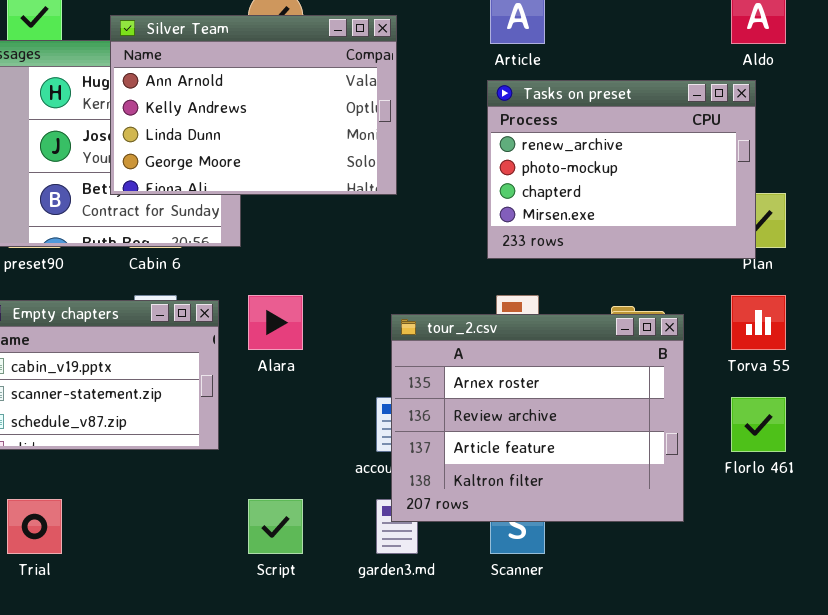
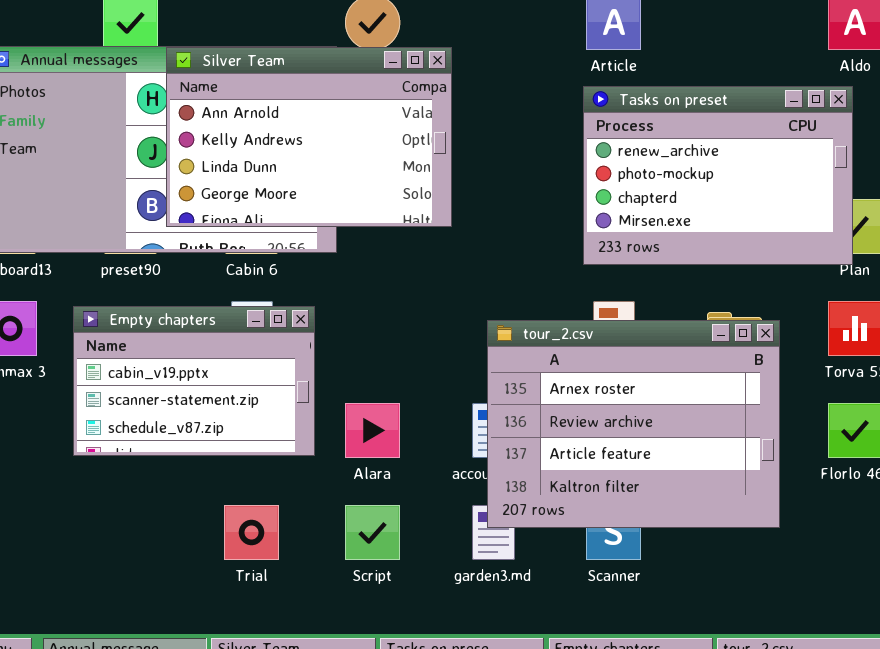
Silver Team: [110,15,397,195] -> [166,47,452,227], moved
Alara: [248,295,303,350] -> [345,403,400,458], moved
Trial: [7,499,62,554] -> [224,505,279,560], moved

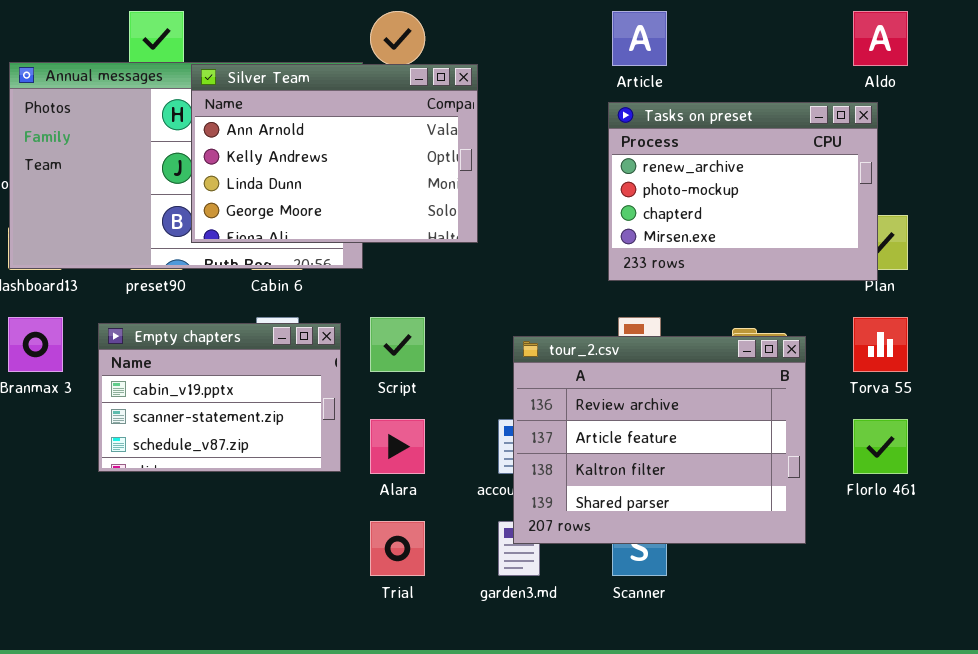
tour_2.csv: [487,320,780,528] -> [513,336,806,544], scrolled down 1 row
Trial: [224,505,279,560] -> [370,521,425,576], moved
Script: [345,505,400,560] -> [370,317,425,372], moved

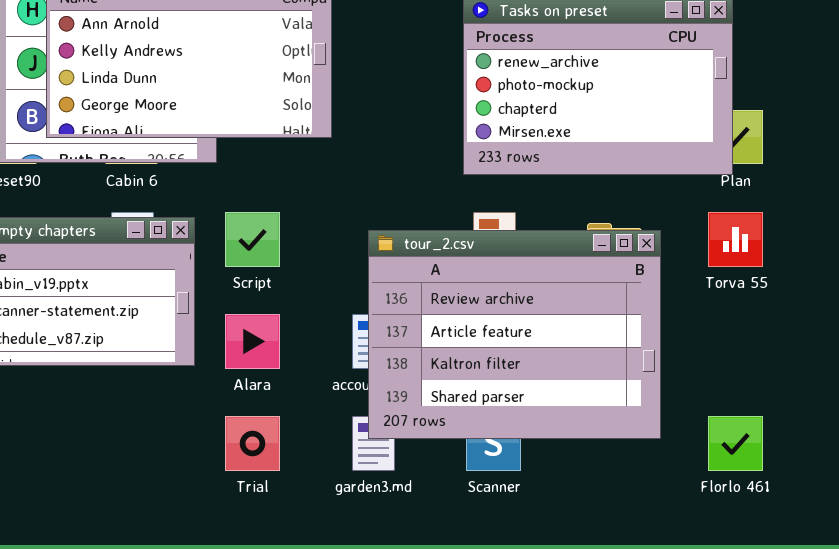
Florlo 461: [853,419,908,474] -> [708,416,763,471], moved

